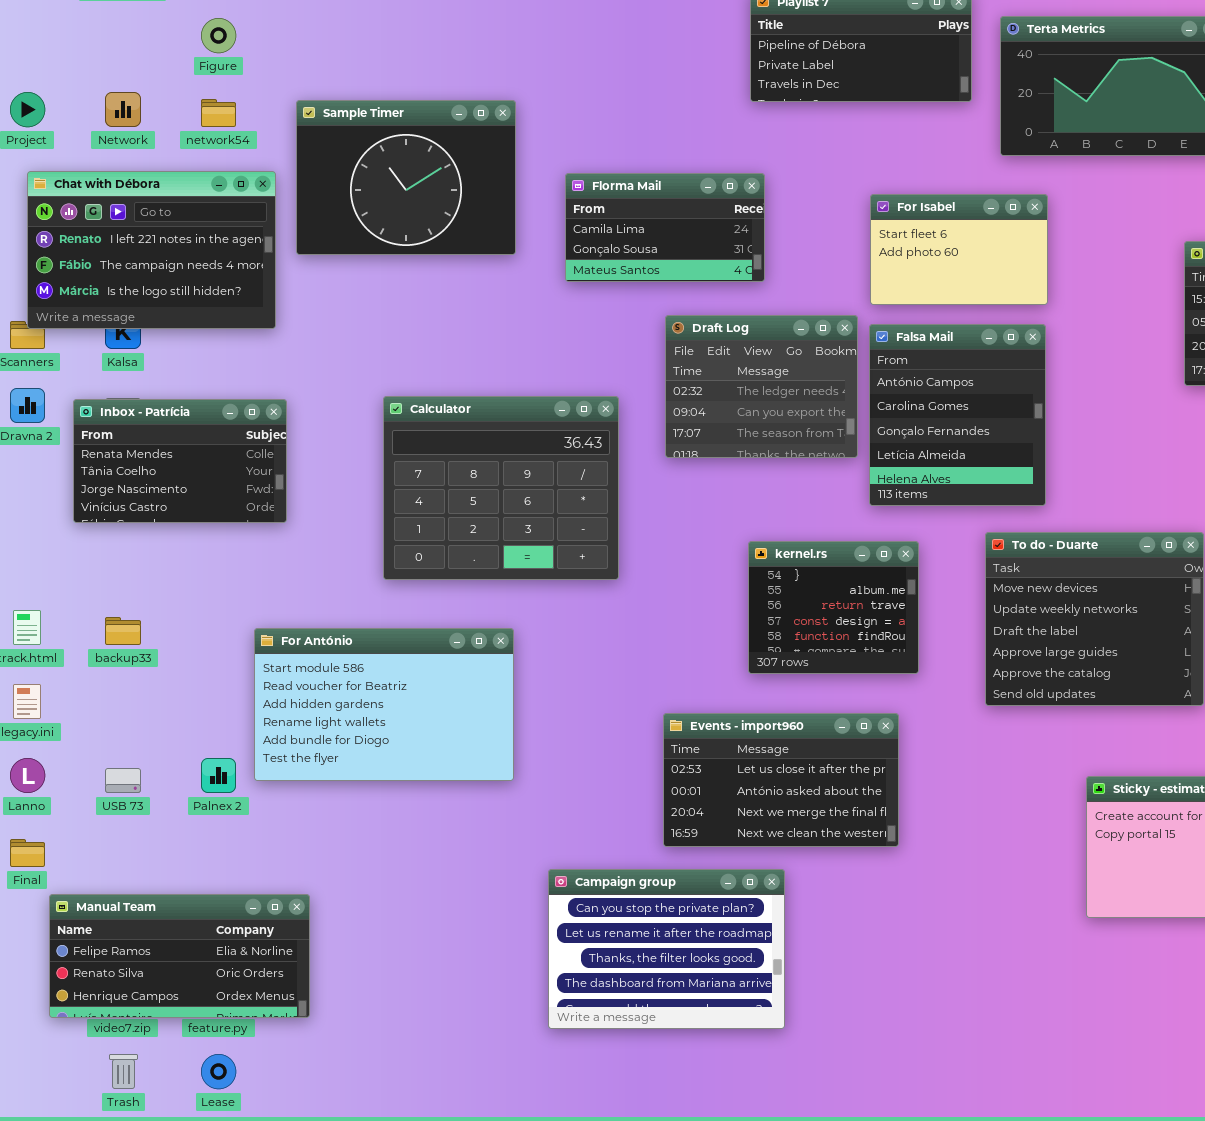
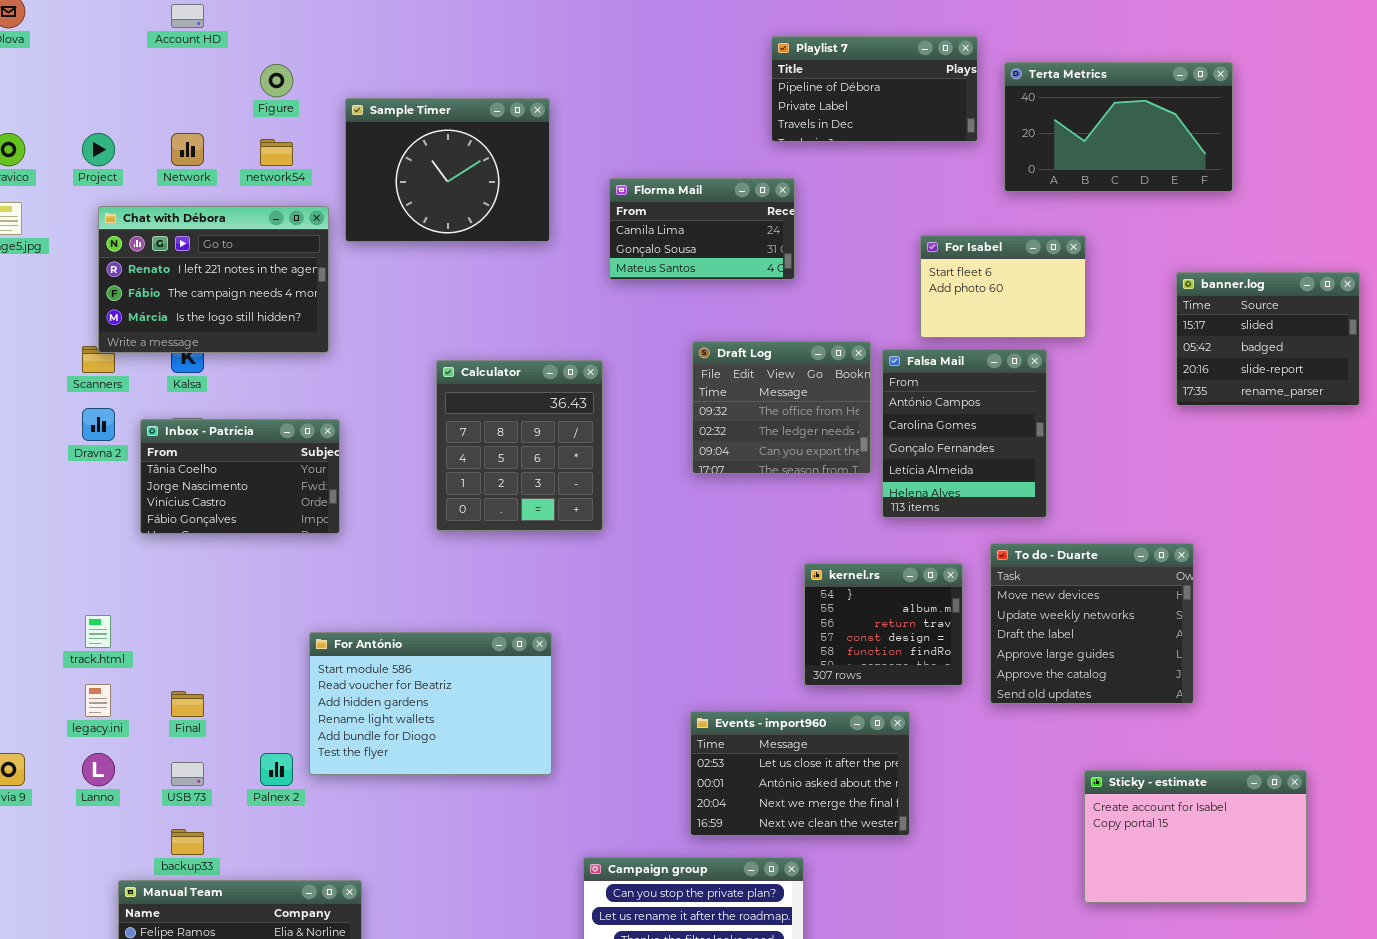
Sample Timer: [296,100,516,255] -> [345,98,550,242], moved
Florma Mail: [565,173,765,282] -> [609,178,795,280], moved
For Isabel: [870,194,1048,305] -> [920,235,1086,338], moved
Draft Log: [665,315,858,458] -> [692,341,871,474], scrolled up 1 row
Calculator: [383,396,619,580] -> [436,360,603,531], moved, resized
Inbox - Patrícia: [73,399,287,523] -> [140,419,340,534], scrolled down 1 row
kernel.rs: [748,541,919,674] -> [804,563,963,686], moved
backup33: [105,617,141,645] -> [171,829,204,855], moved
Final: [10,839,45,867] -> [171,691,204,717], moved

